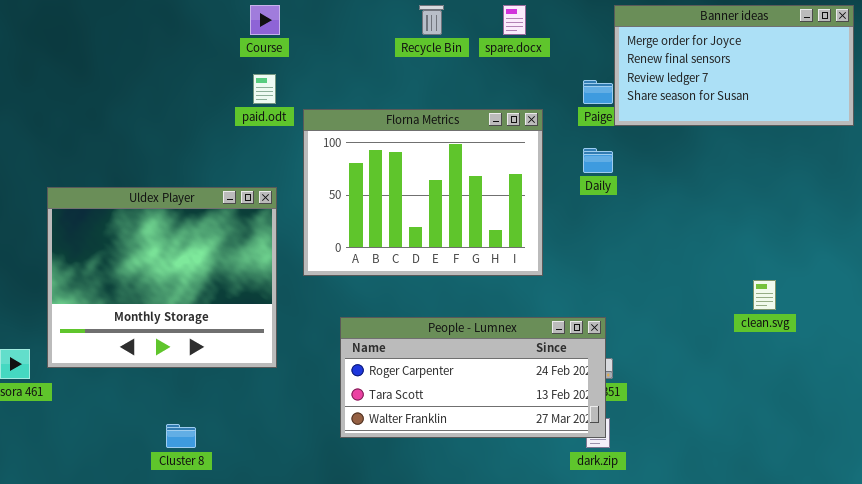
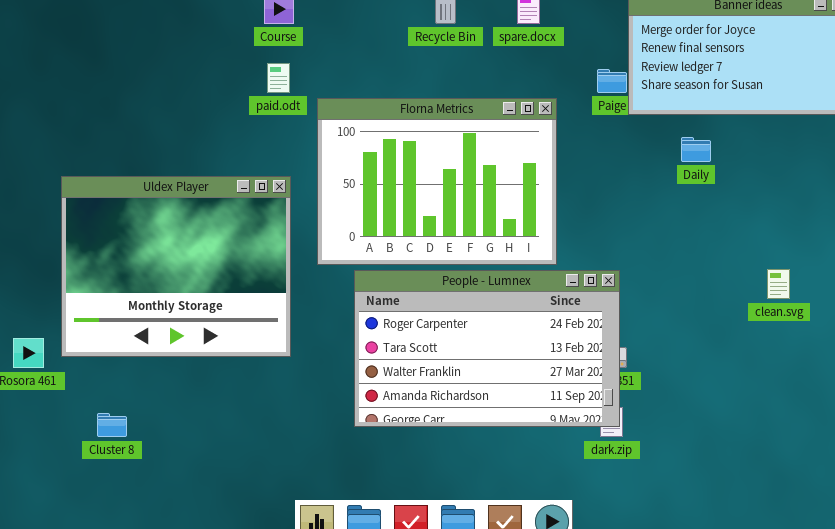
Daily: [583,148,613,173] -> [681,137,711,162], moved
People - Lumnex: [340,317,606,438] -> [354,270,620,427], resized
Cluster 8: [166,424,196,448] -> [97,413,127,437], moved

